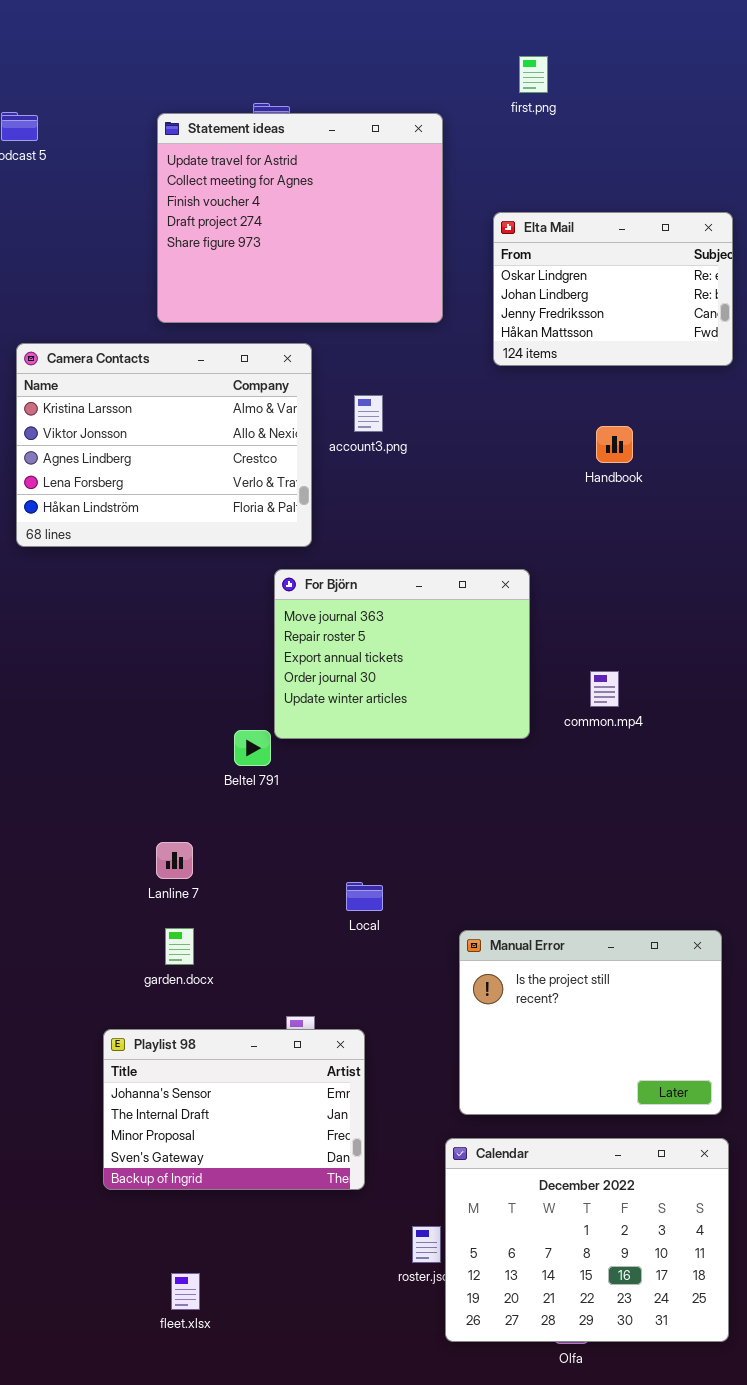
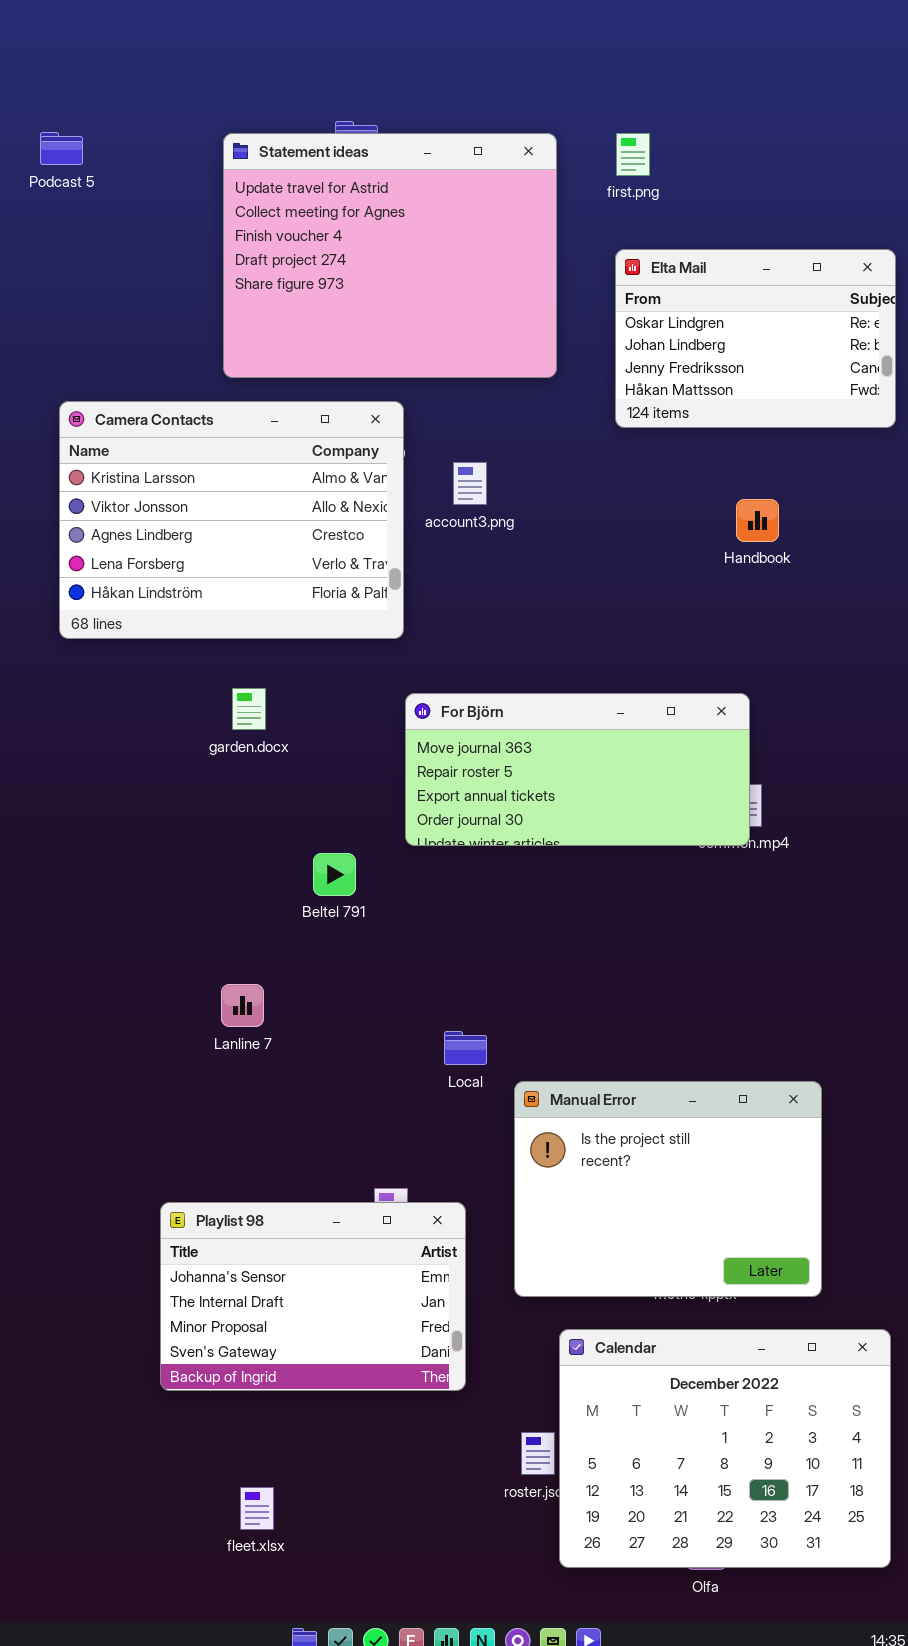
first.png: [519,56,548,93] -> [616,133,650,176], moved
For Björn: [274,569,530,739] -> [405,693,750,846], moved, resized
garden.docx: [165,928,194,965] -> [232,688,266,730], moved
Manual Error: [459,930,722,1115] -> [514,1081,822,1297], moved

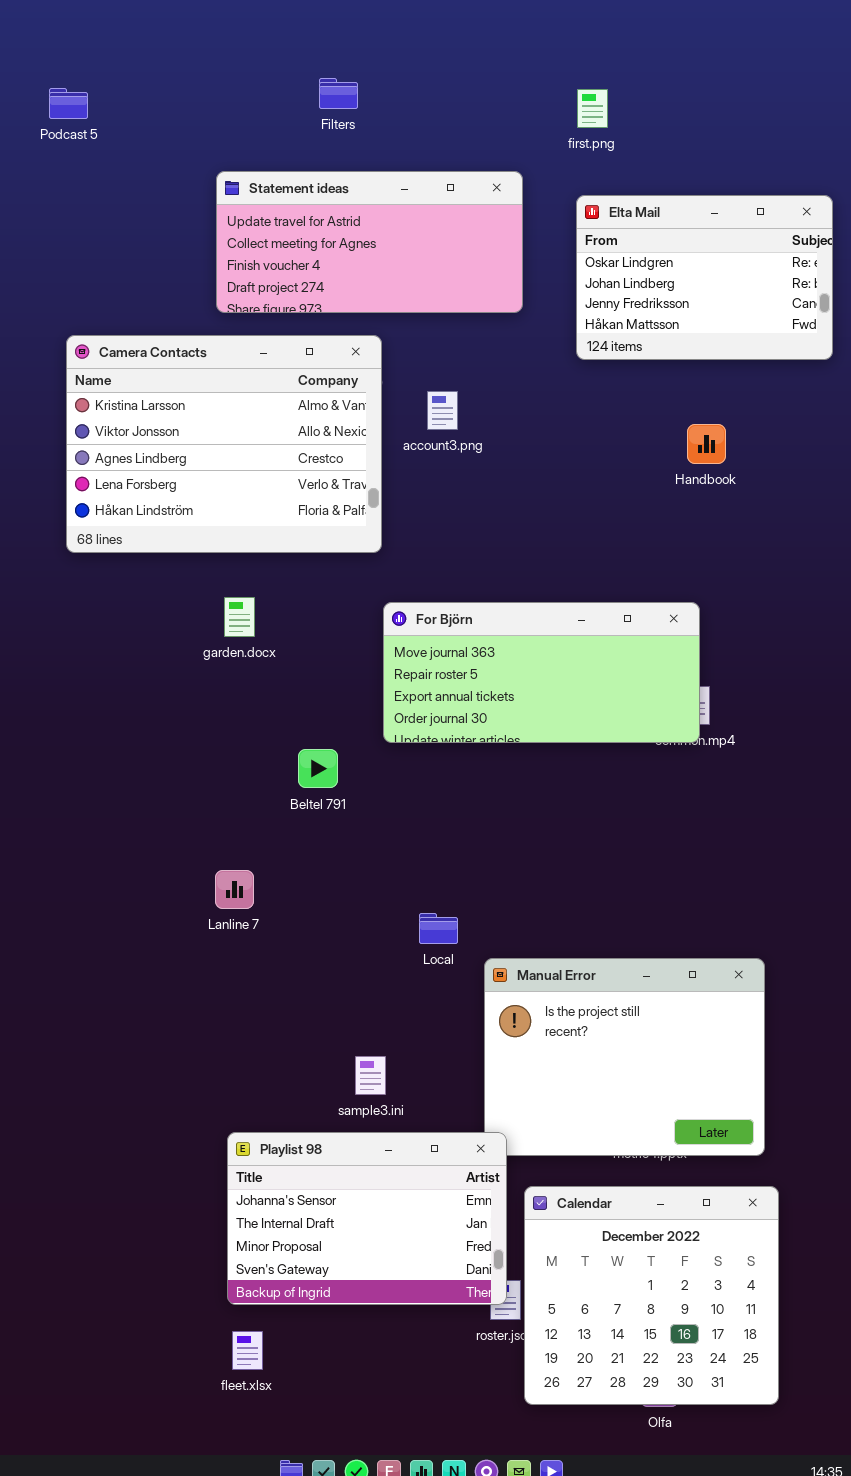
Statement ideas: [223,133,557,378] -> [216,171,523,313], resized
Playlist 98: [160,1202,466,1391] -> [227,1132,507,1305], moved
Calendar: [559,1329,891,1568] -> [524,1186,779,1405], resized

